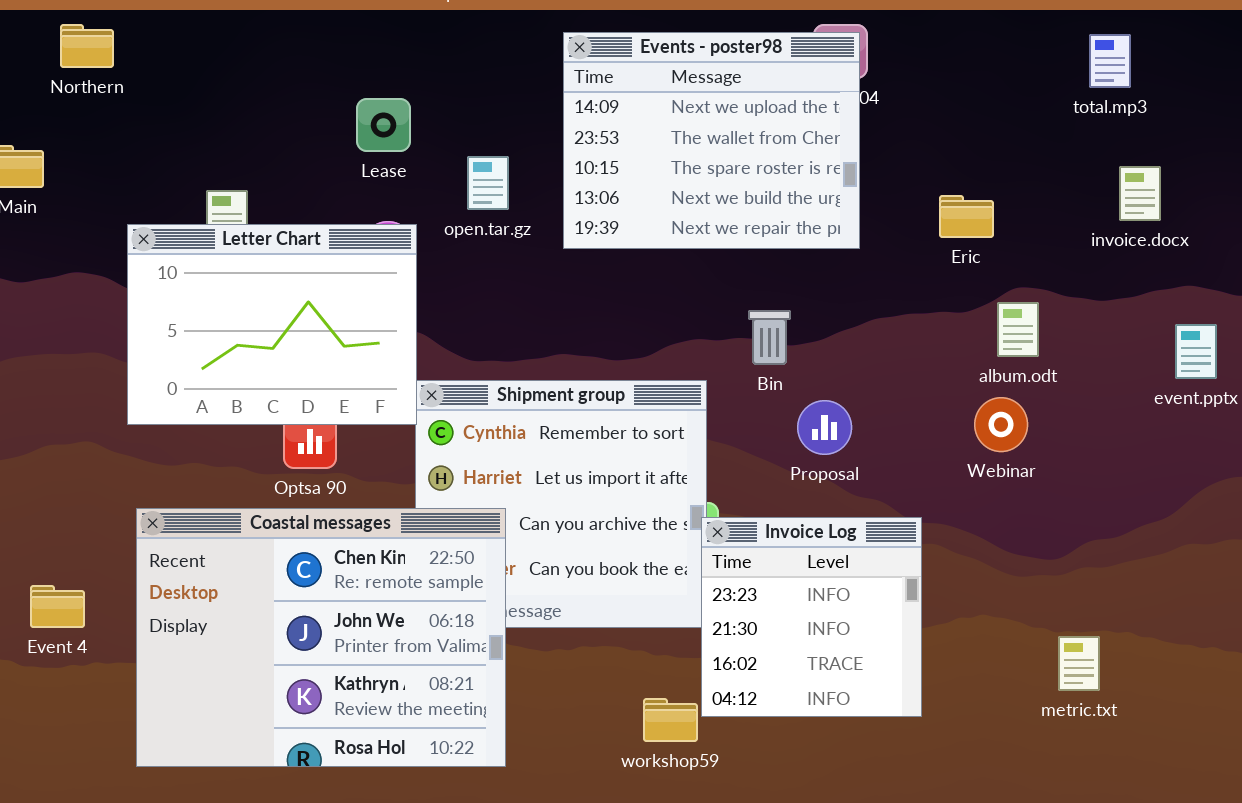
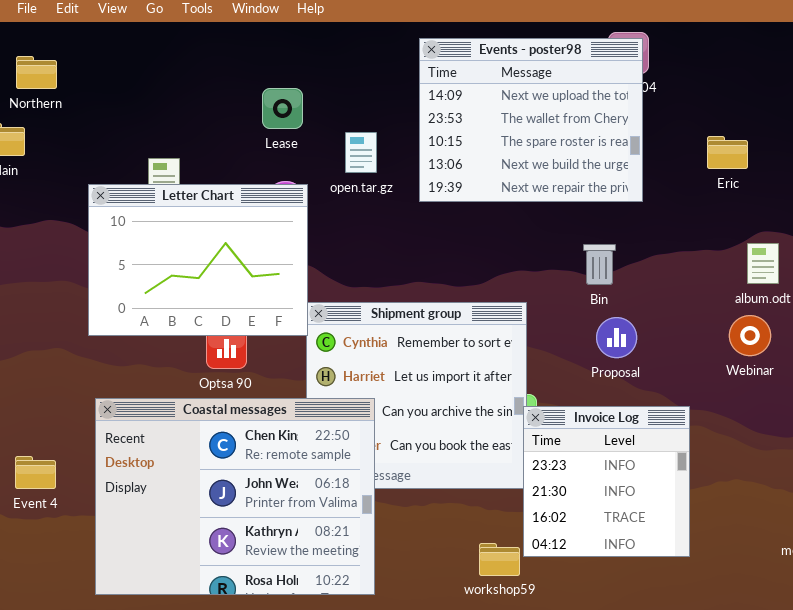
Northern: [60,24,114,68] -> [16,56,57,89], moved
Eric: [939,195,994,238] -> [707,136,748,169], moved
Bin: [748,310,791,365] -> [583,244,616,285], moved

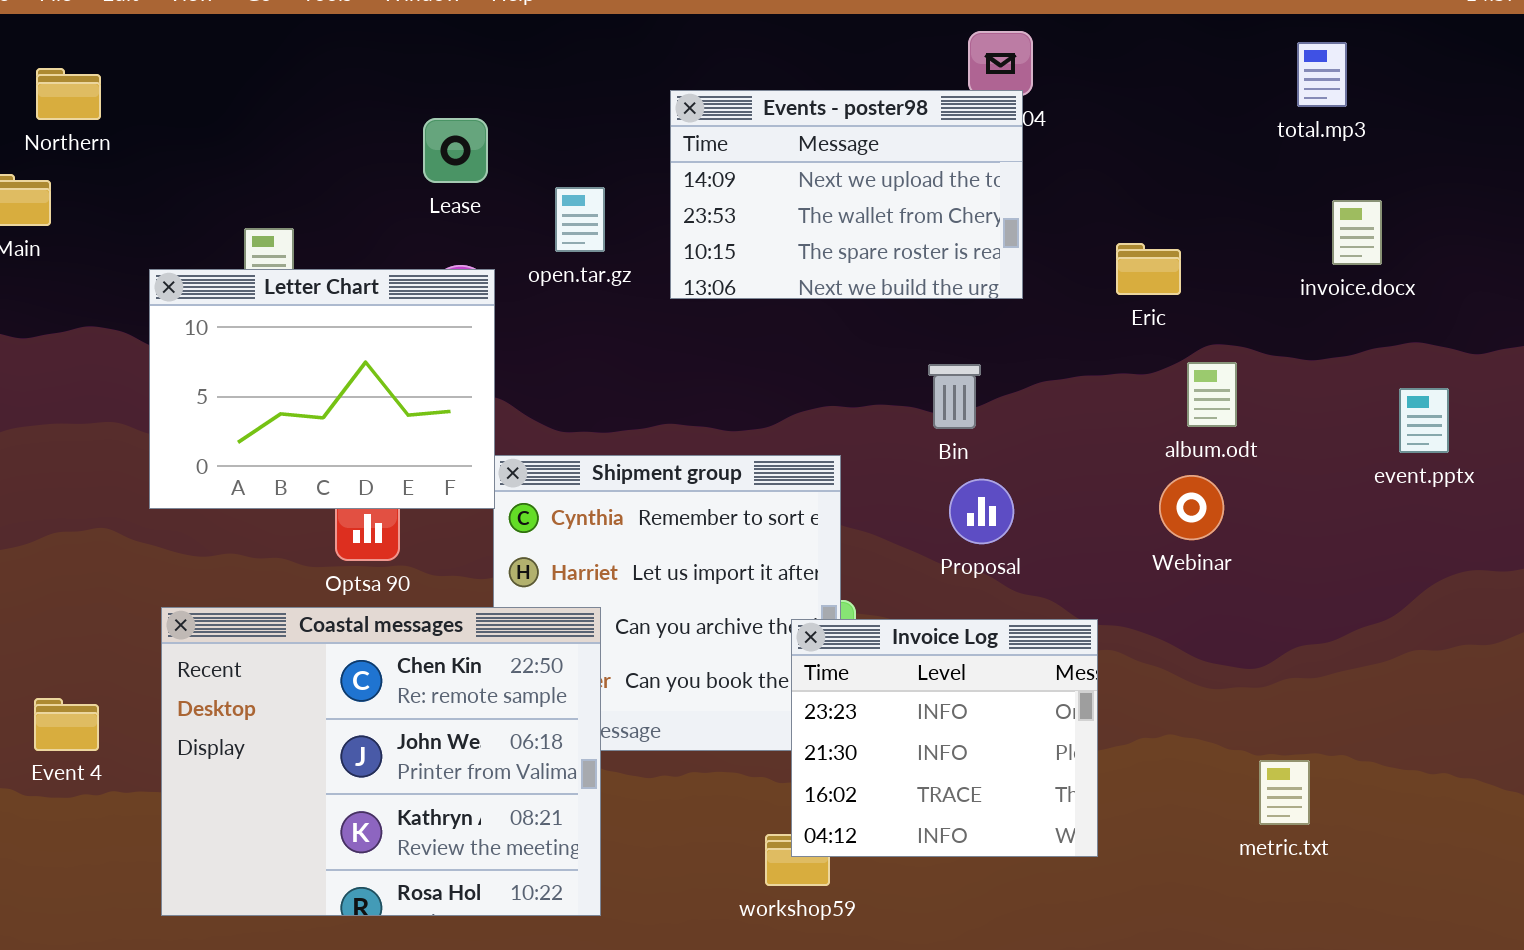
Events - poster98: [419,38,643,202] -> [670,90,1023,299], resized
Eric: [707,136,748,169] -> [1116,243,1181,295], moved
Invoice Log: [523,406,690,557] -> [791,619,1098,857], resized

